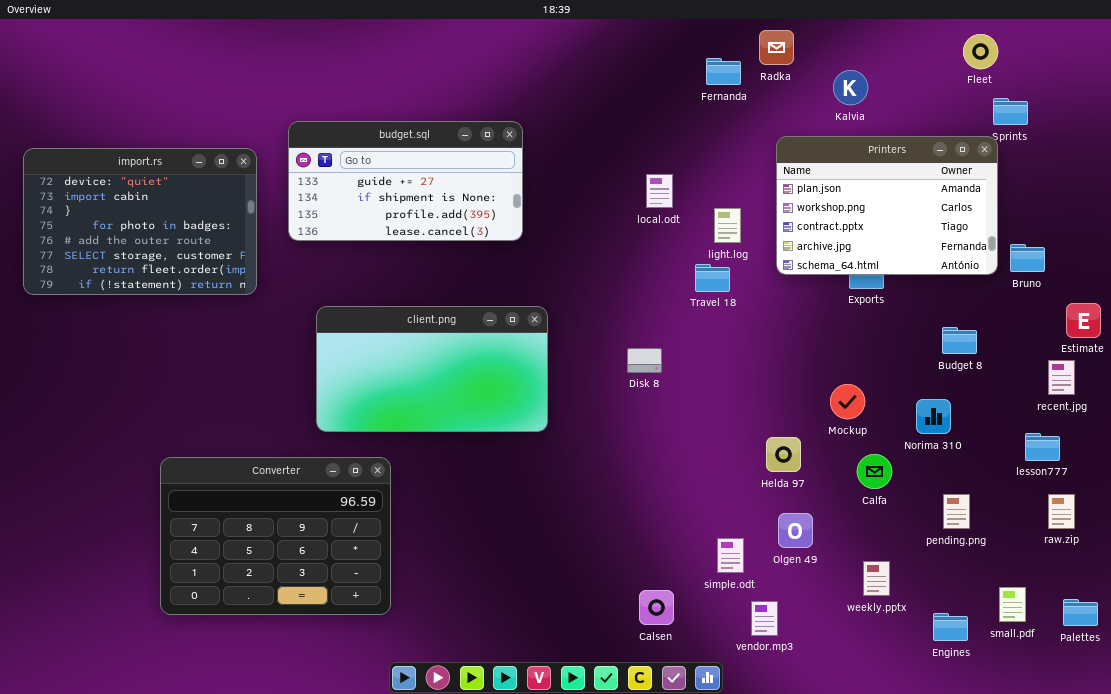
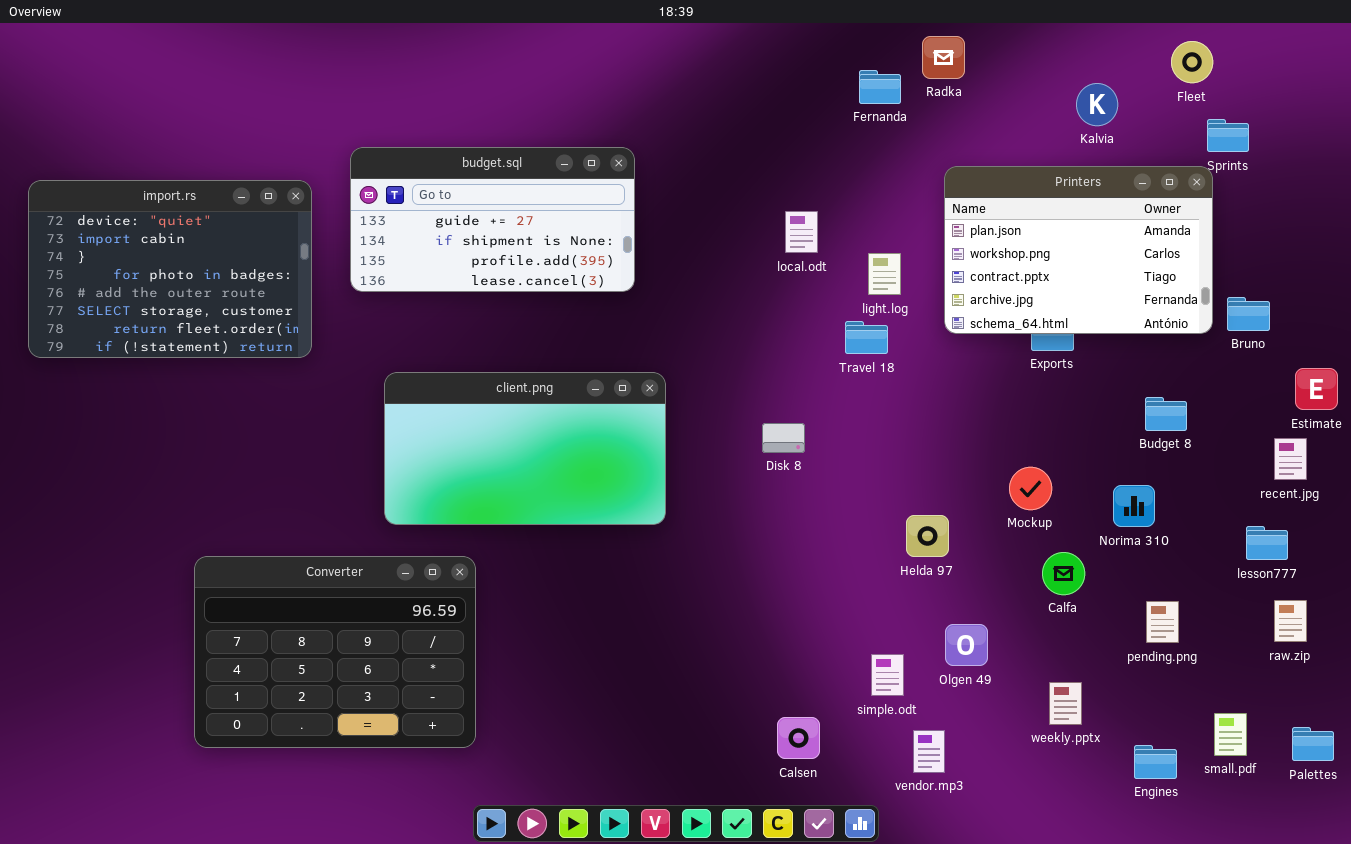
Kalvia: [833,70,868,105] -> [1076,83,1118,126], moved
Helda 97: [766,437,801,472] -> [906,515,949,557], moved

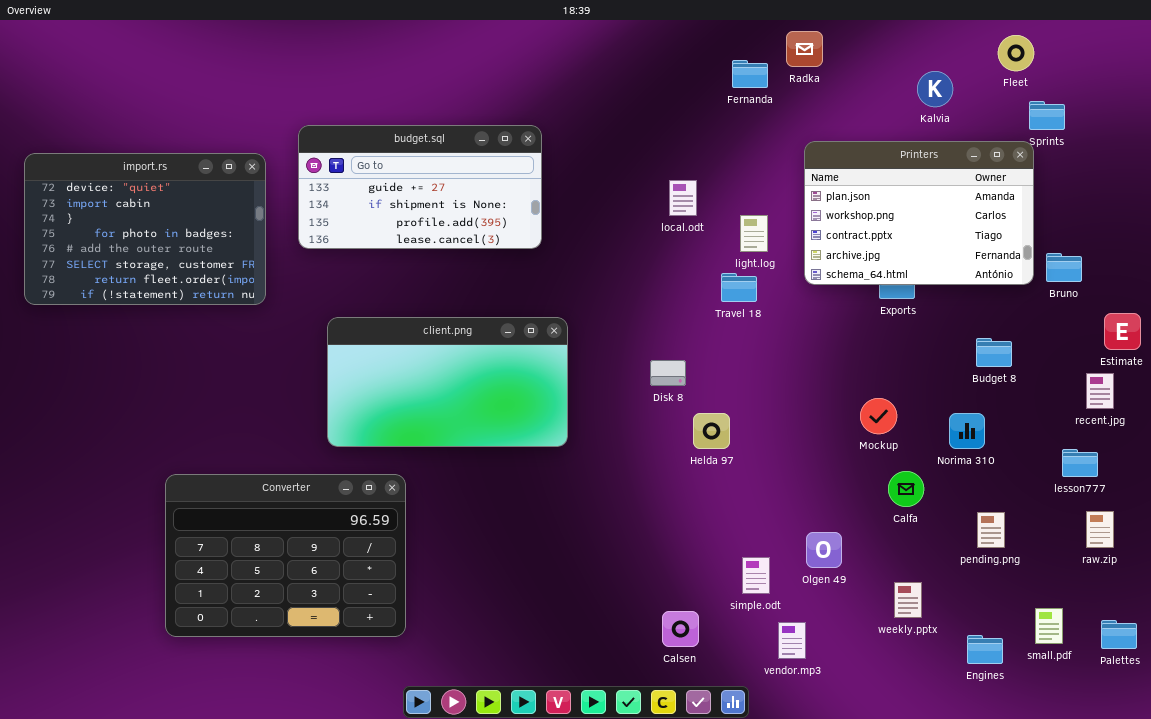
Helda 97: [906,515,949,557] -> [693,413,730,449], moved

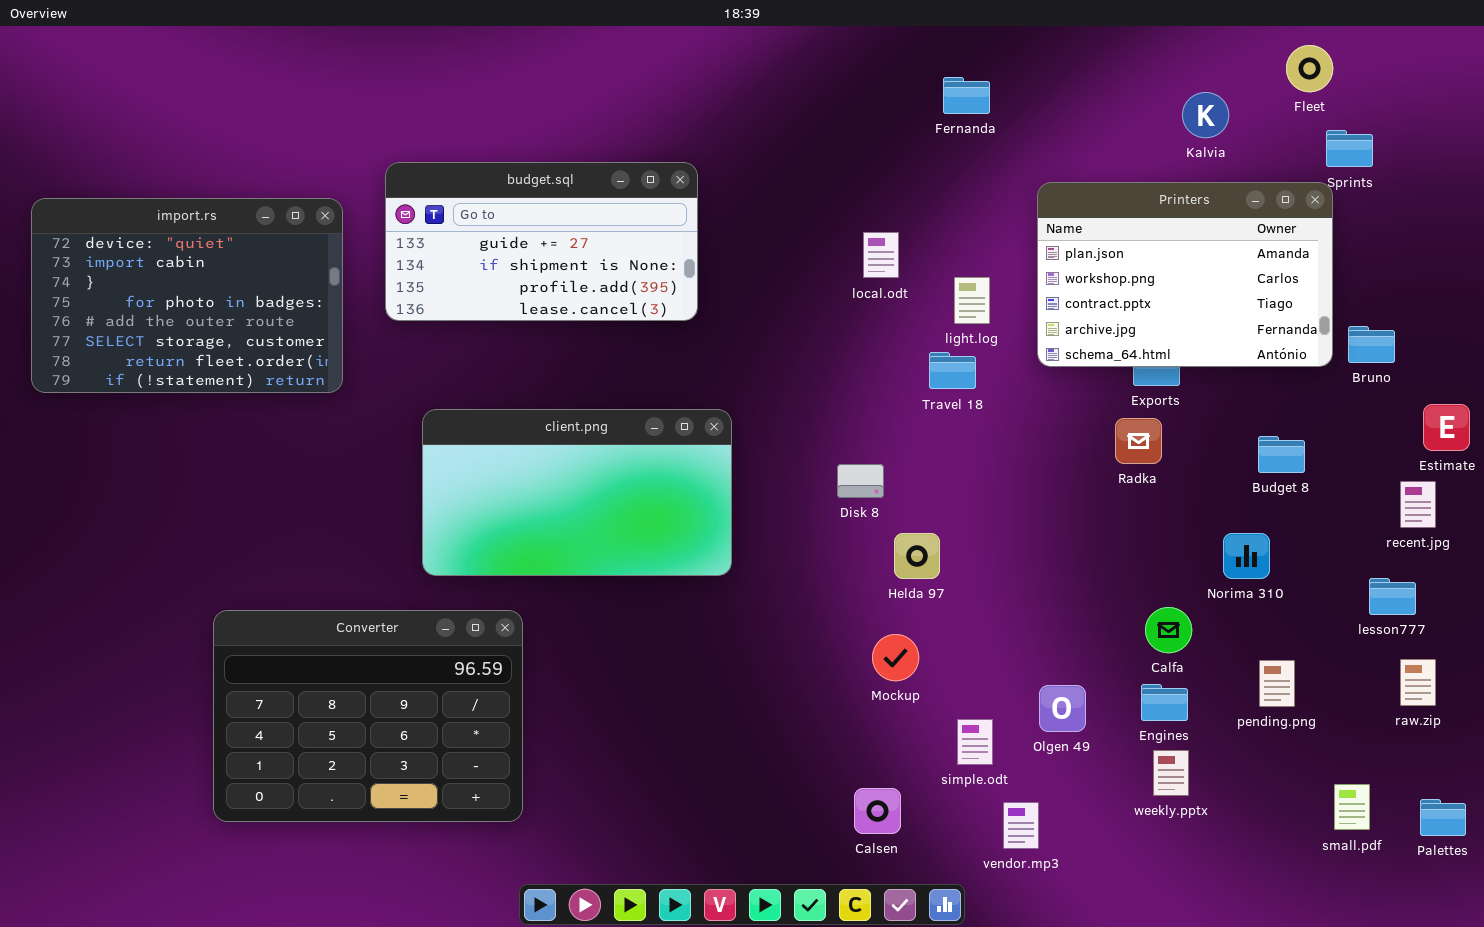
Radka: [786,31,823,67] -> [1115,418,1162,464], moved
Mockup: [860,398,897,434] -> [872,634,919,681], moved
Engines: [967,635,1003,664] -> [1141,684,1188,721], moved

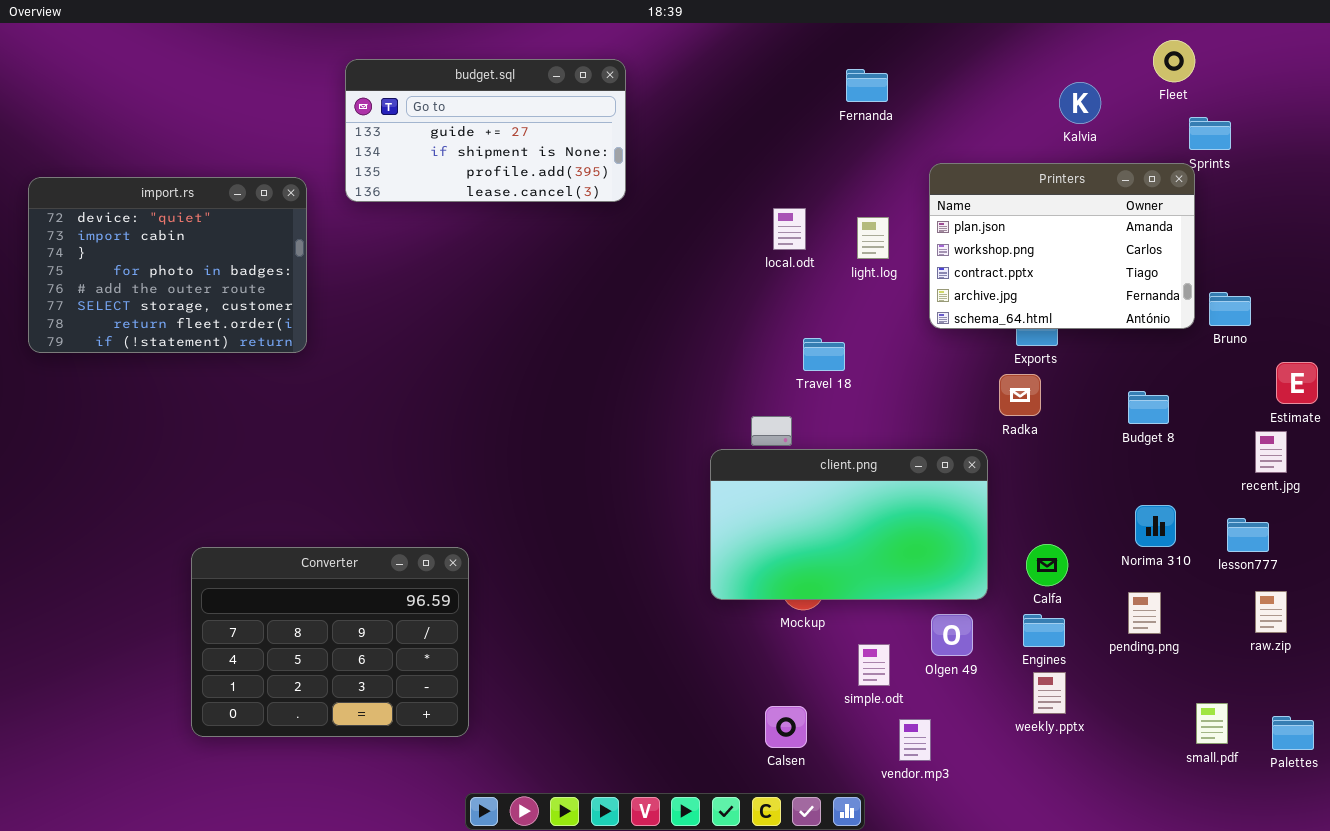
budget.sql: [385,162,698,321] -> [345,59,626,202], moved
light.log: [954,277,990,324] -> [857,217,889,259], moved
Travel 18: [929,352,976,389] -> [803,338,845,371], moved
client.png: [422,409,732,576] -> [710,449,988,600], moved
Norima 310: [1223,533,1270,579] -> [1135,505,1176,547], moved

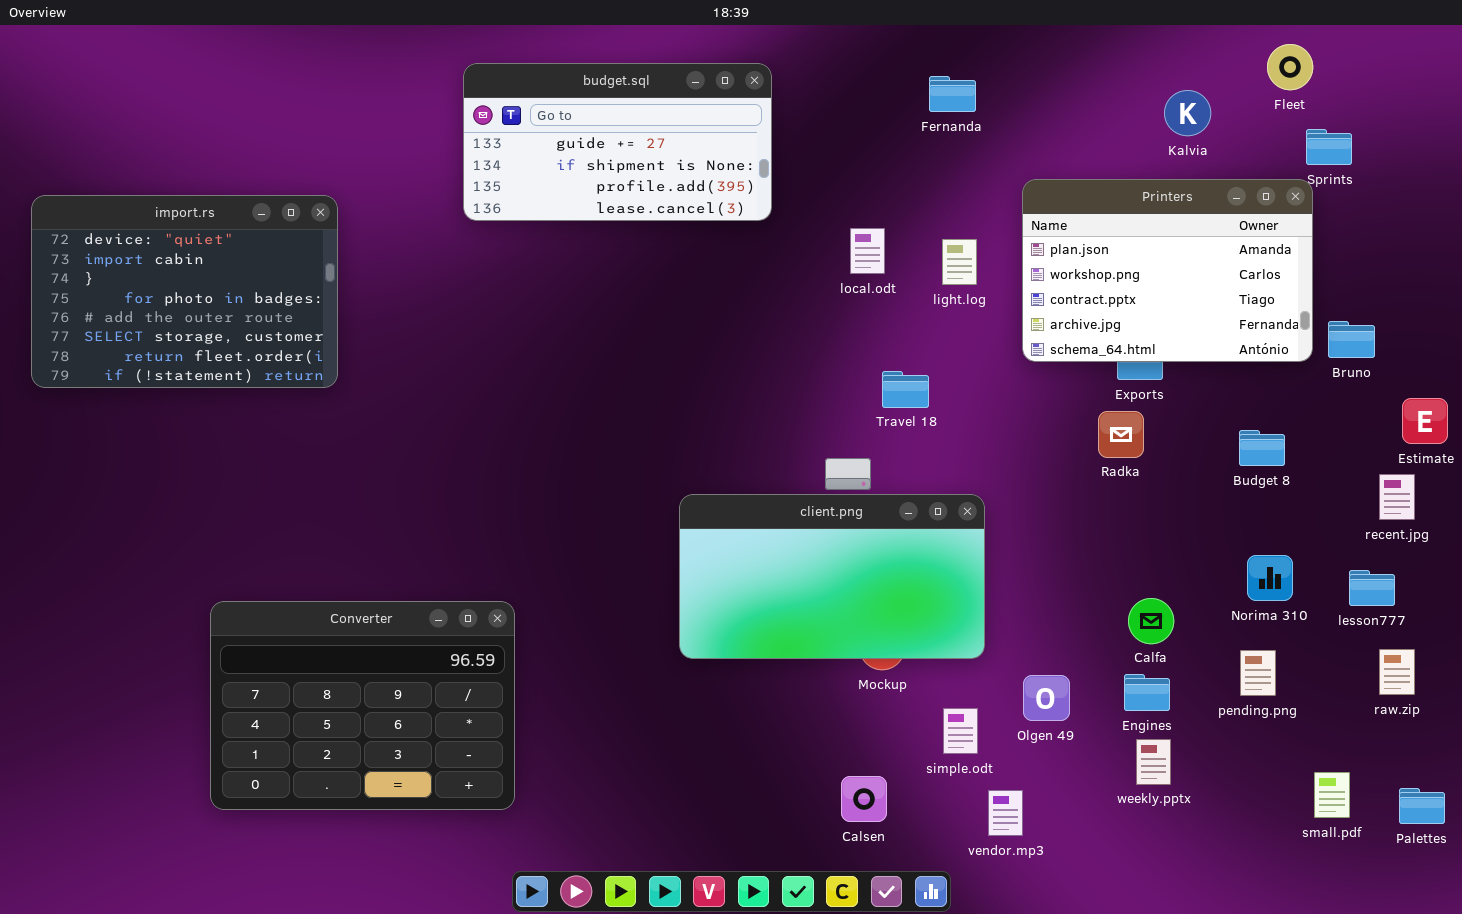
budget.sql: [345,59,626,202] -> [463,63,772,221], moved
client.png: [710,449,988,600] -> [679,494,985,659], moved

